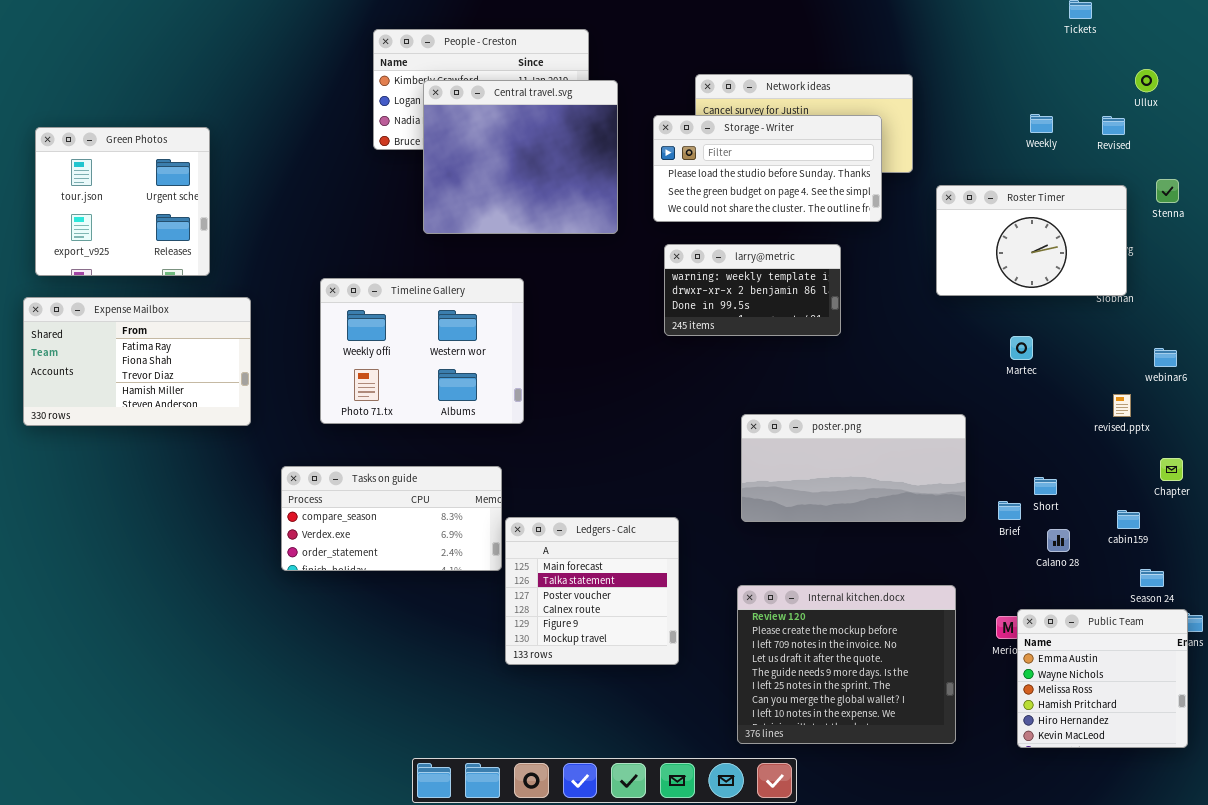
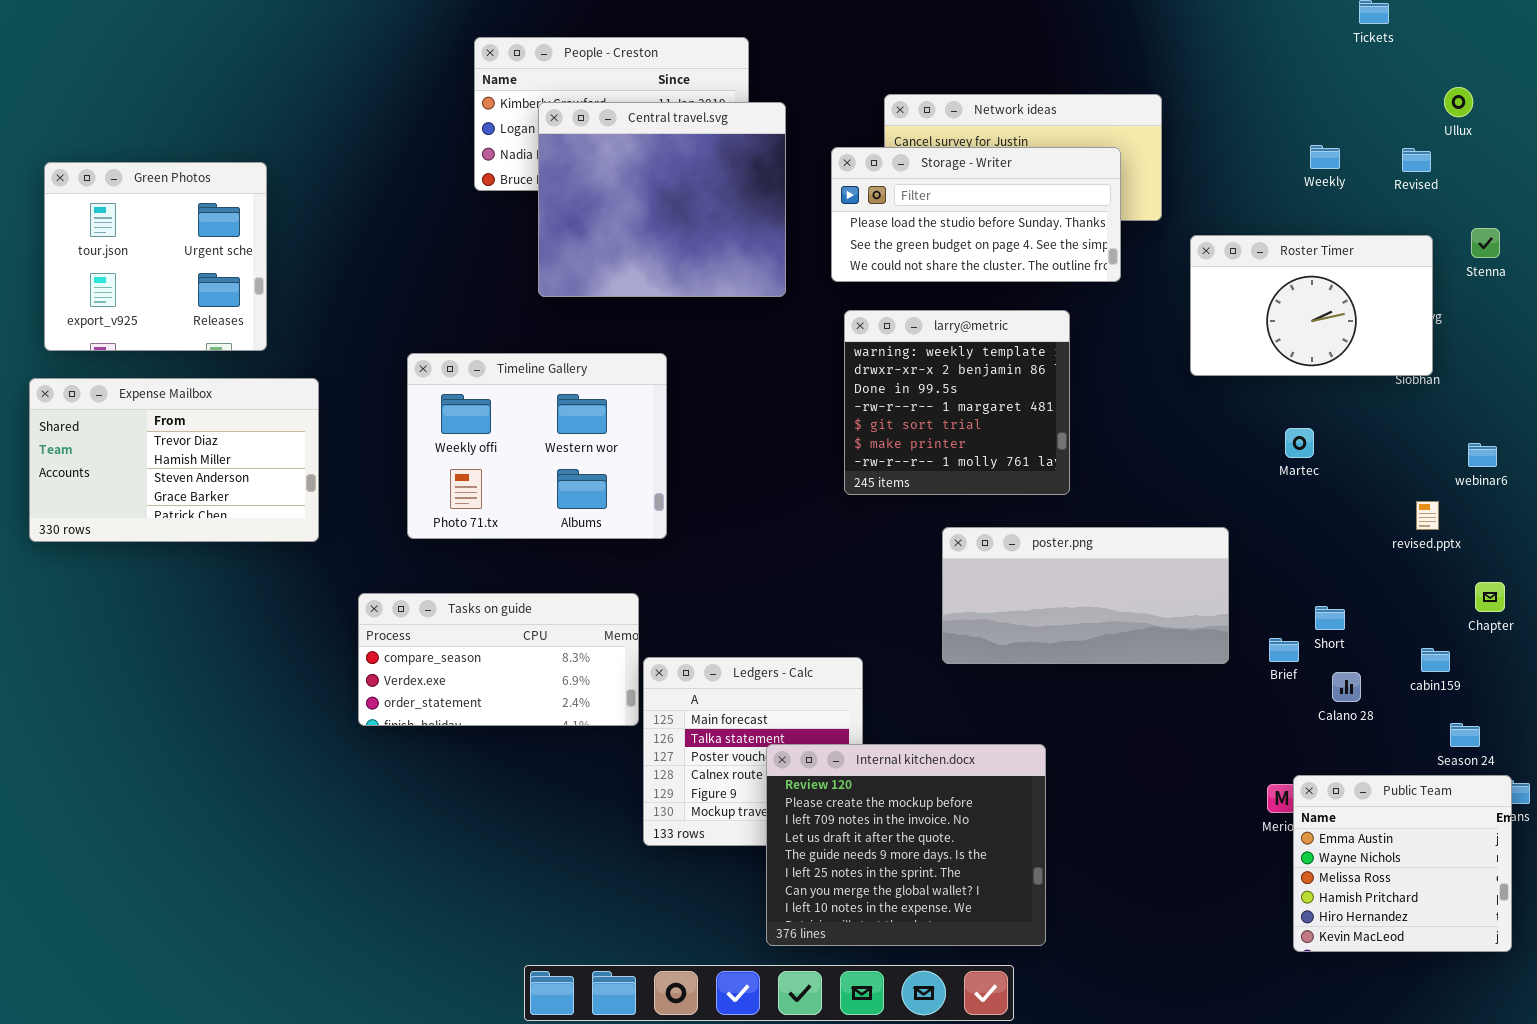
larry@metric: [664,244,841,336] -> [844,310,1070,495], resized
Expense Mailbox: [23,297,251,426] -> [29,378,319,542], scrolled down 2 rows
Internal kitchen.docx: [737,585,956,744] -> [766,744,1046,946], moved

